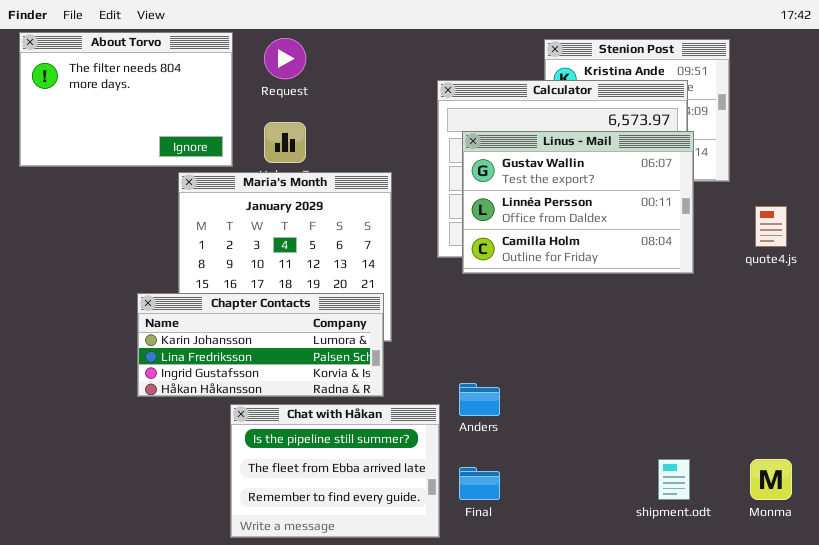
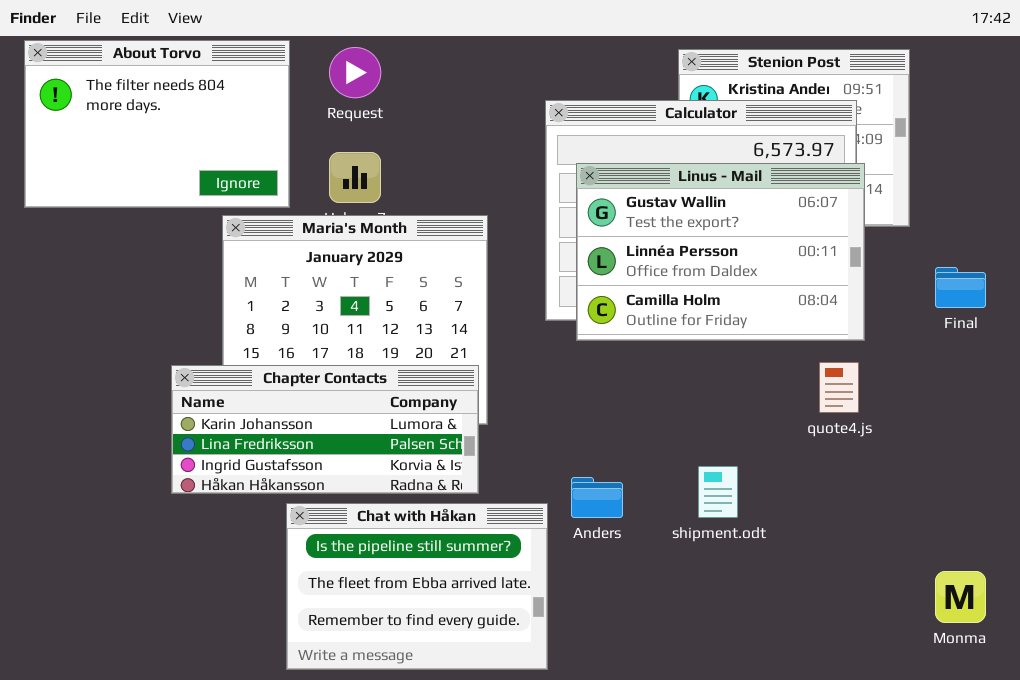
quote4.js: [755,206,787,247] -> [819,362,859,413], moved
shipment.odt: [658,459,690,500] -> [698,466,738,518], moved
Final: [459,467,500,500] -> [935,267,986,308], moved

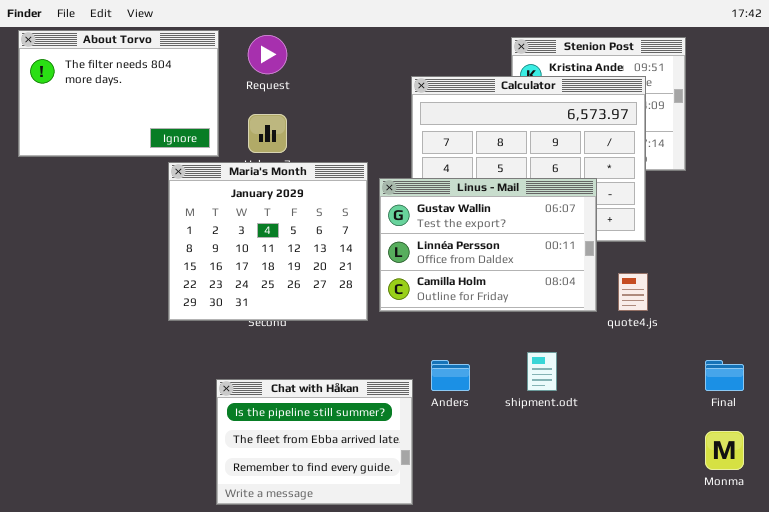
Linus - Mail: [576,163,865,341] -> [379,178,597,312], moved
Final: [935,267,986,308] -> [705,360,744,391], moved
Chapter Contacts: [171,365,479,494] -> none, closed

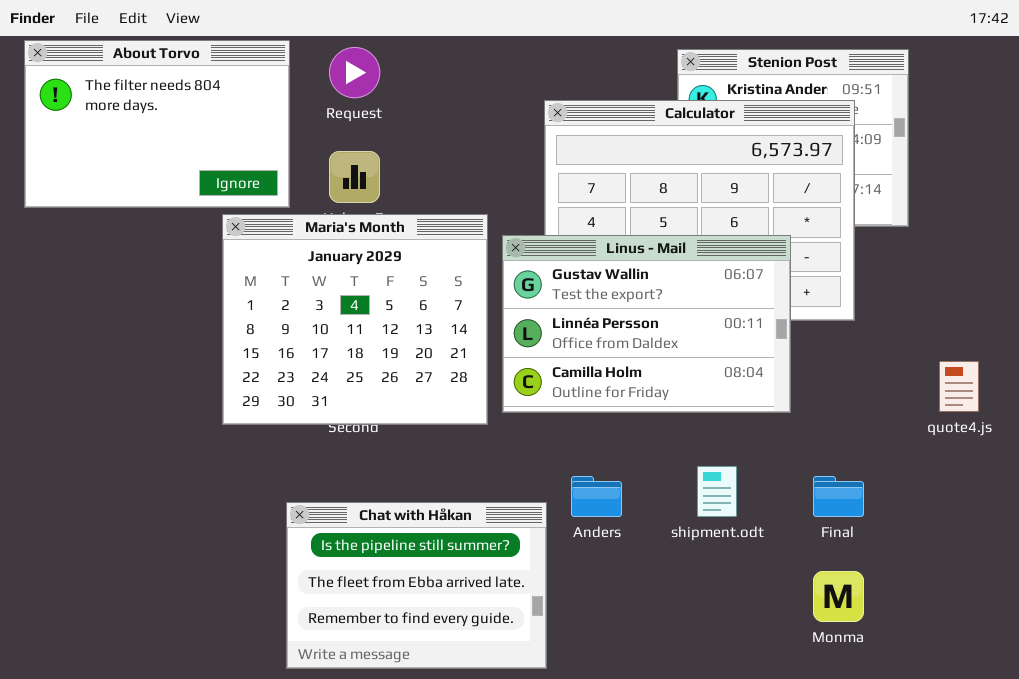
quote4.js: [618,273,648,311] -> [939,361,979,412], moved
Final: [705,360,744,391] -> [813,476,864,517], moved
Monma: [705,431,744,470] -> [813,571,864,622], moved

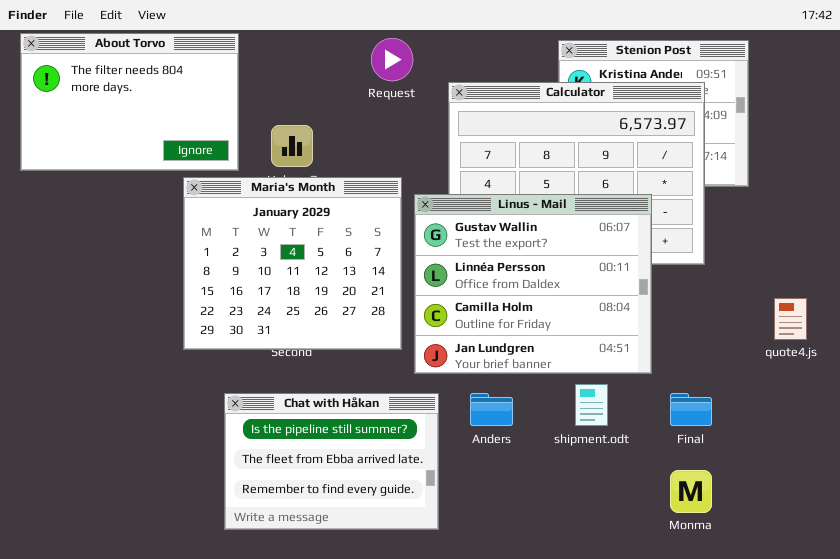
Request: [329,47,380,98] -> [371,38,413,81], moved
Linus - Mail: [502,235,791,413] -> [414,194,652,374], resized
Chat with Håkan: [286,502,547,669] -> [224,393,439,530], moved

